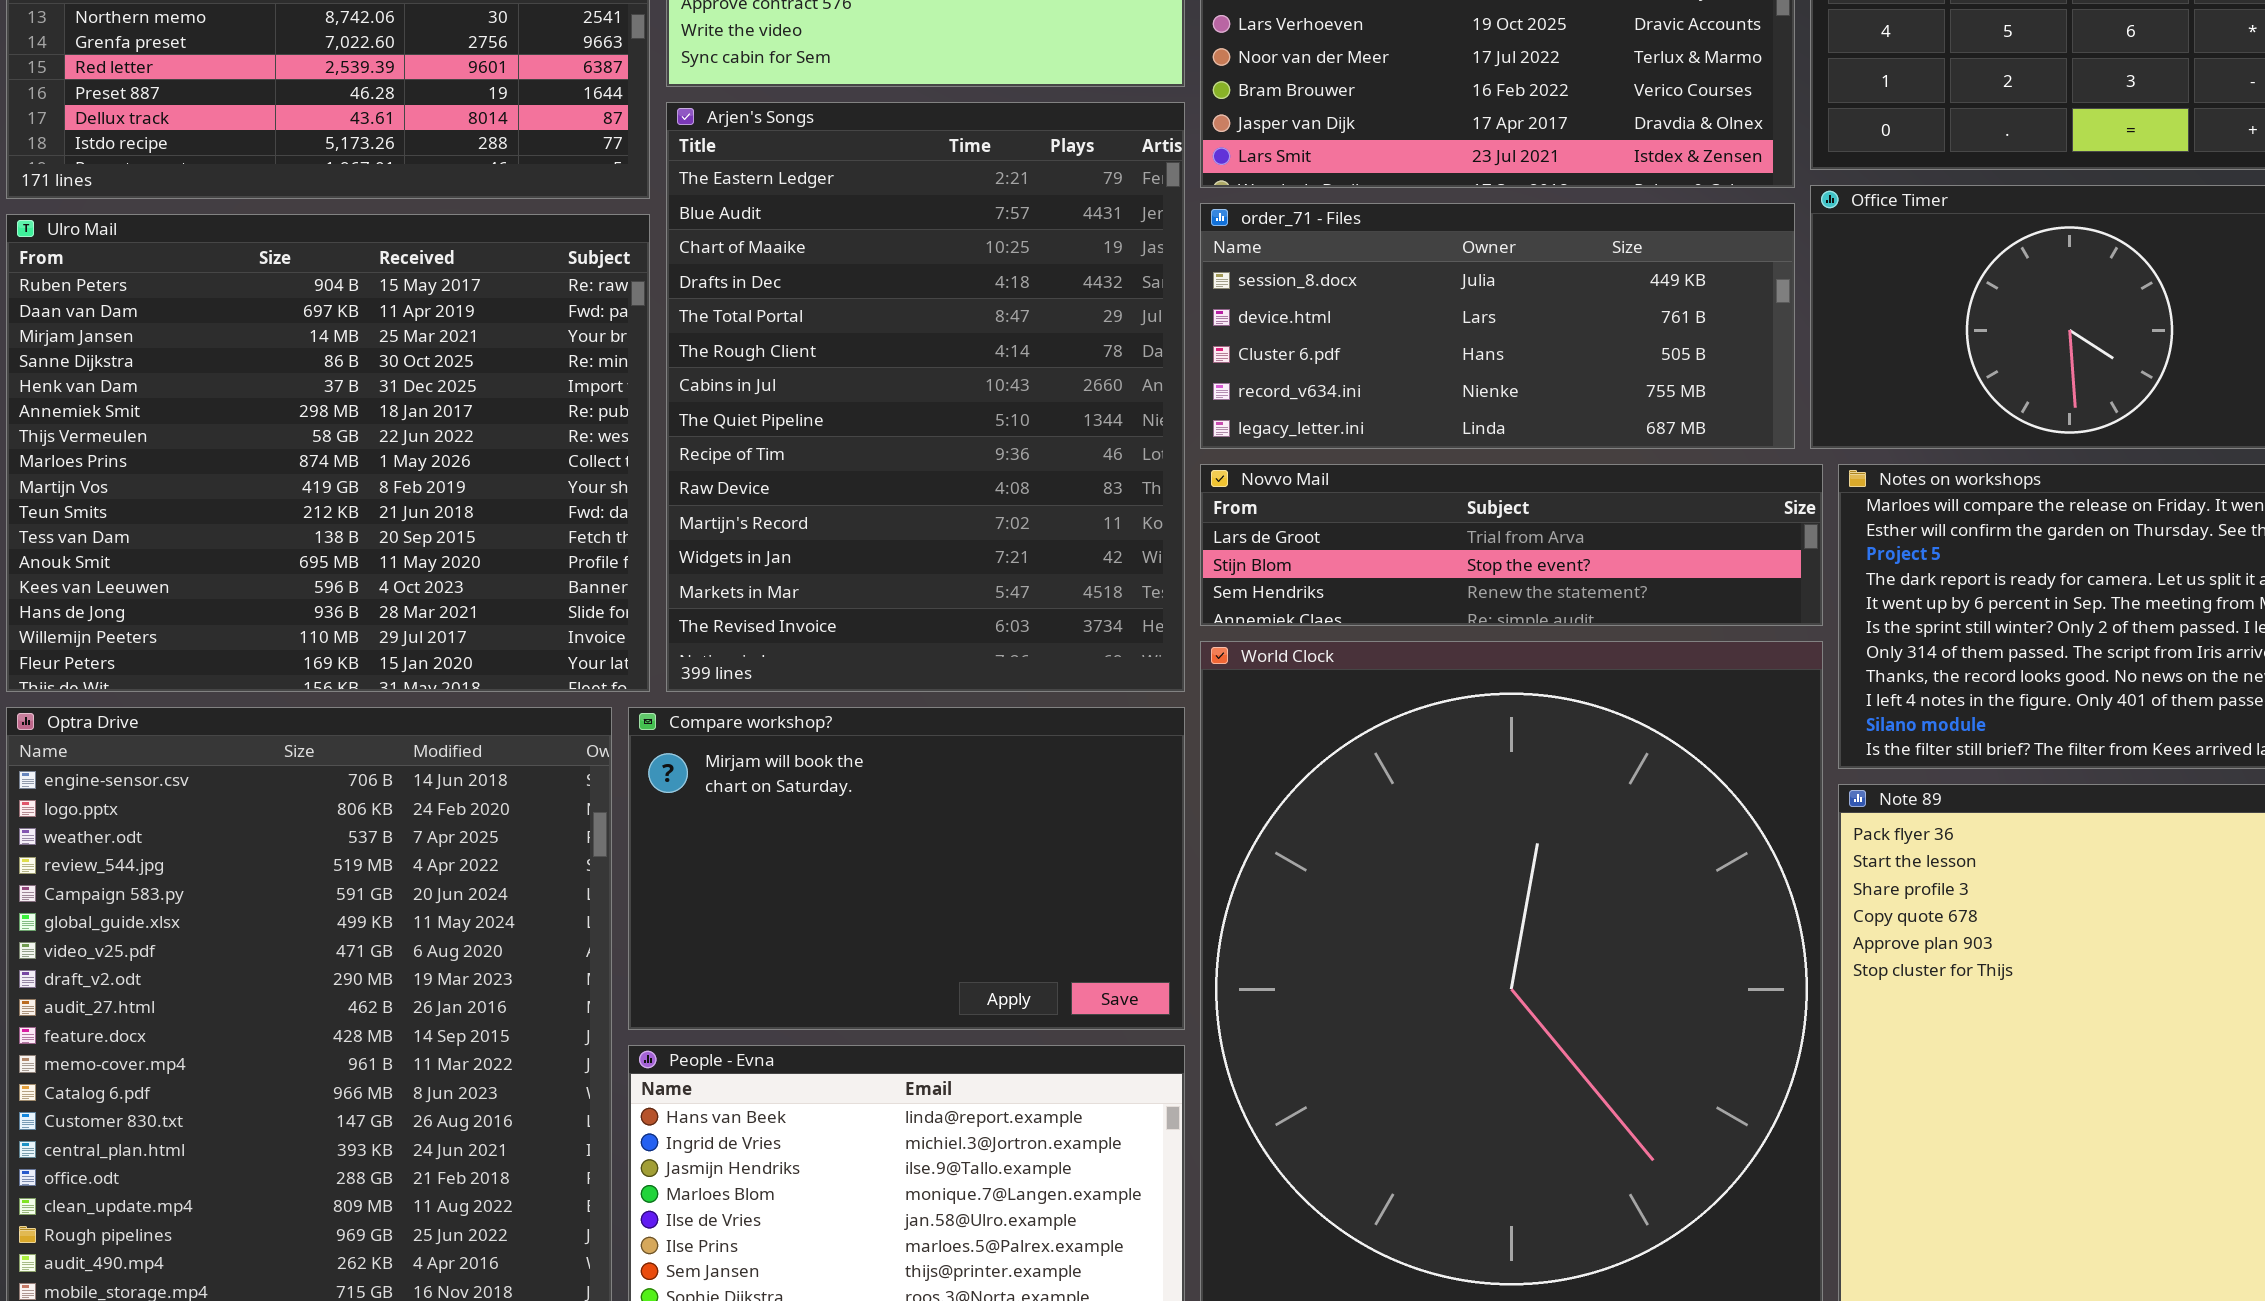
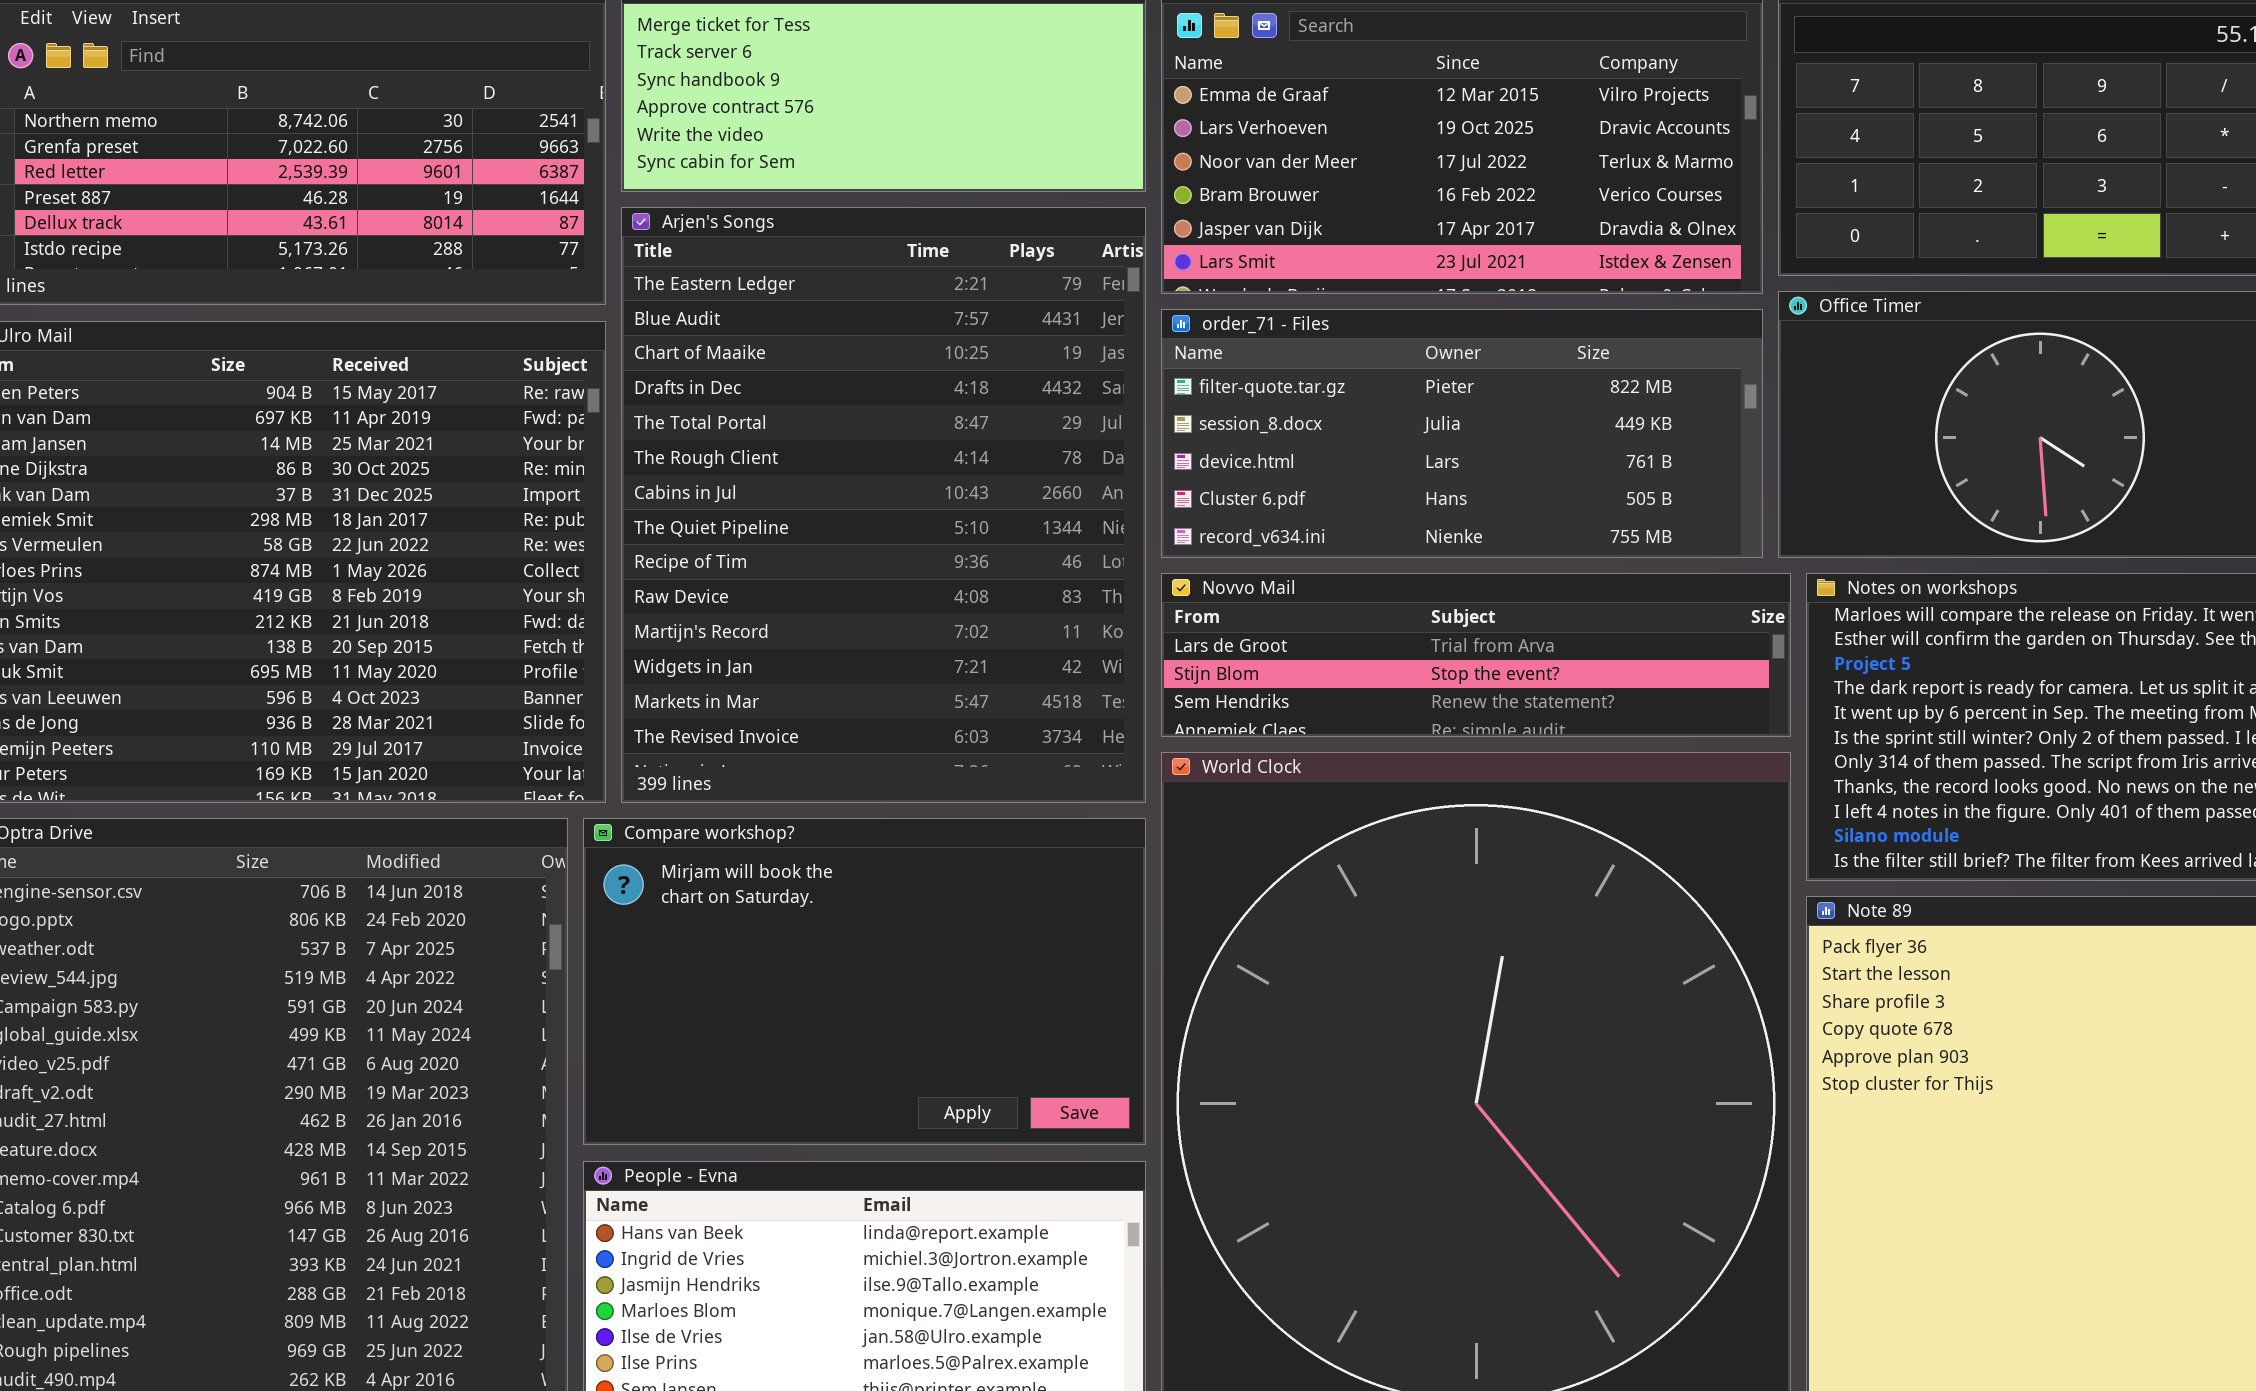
order_71 - Files: [1200,203,1795,449] -> [1161,309,1763,558], scrolled up 1 row

